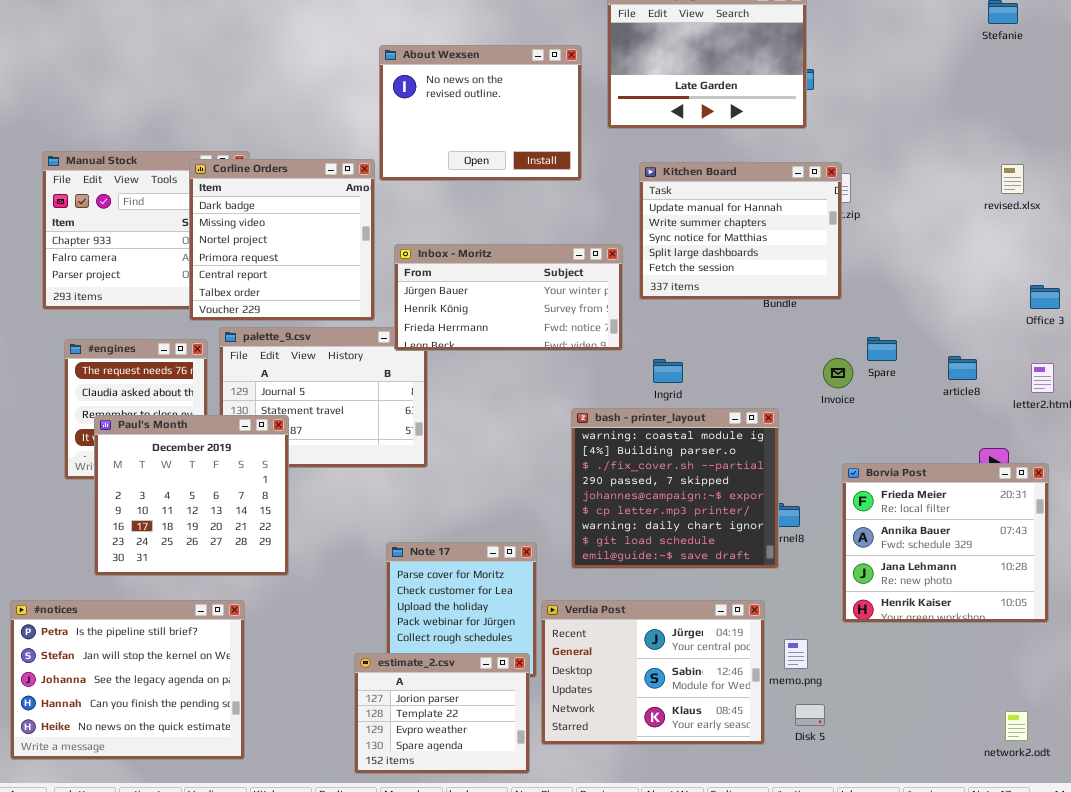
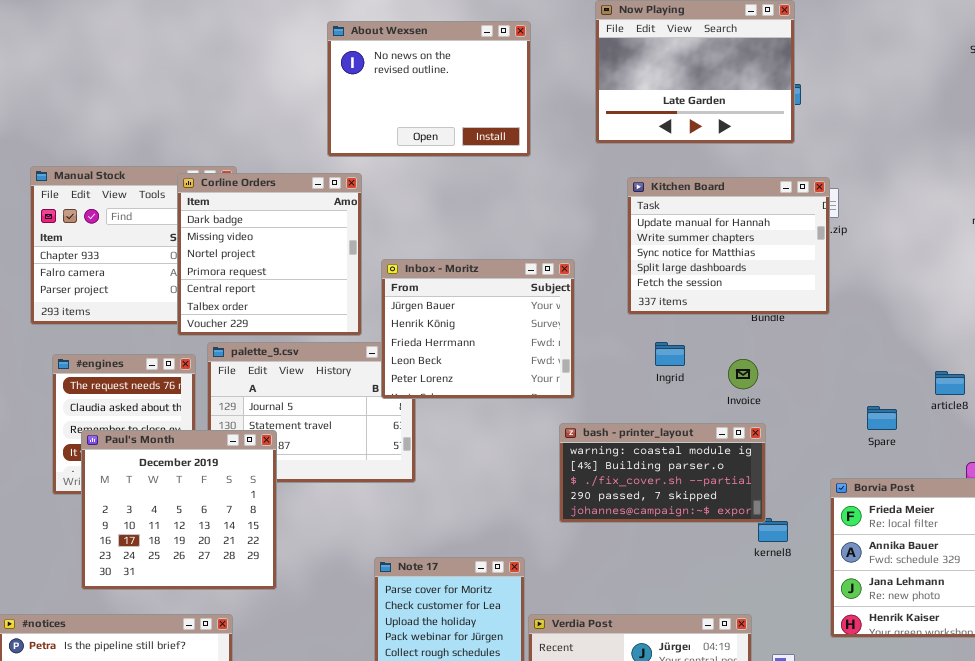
About Wexsen: [379,45,582,181] -> [327,21,531,157], moved
Inbox - Moritz: [394,244,623,351] -> [381,259,575,399], resized
Spare: [867,337,897,361] -> [867,406,897,430], moved
Invoice: [823,358,853,388] -> [728,359,758,389], moved
Ingrid: [653,359,683,383] -> [655,342,685,366], moved
bash - printer_layout: [571,408,779,569] -> [559,423,766,523], resized

